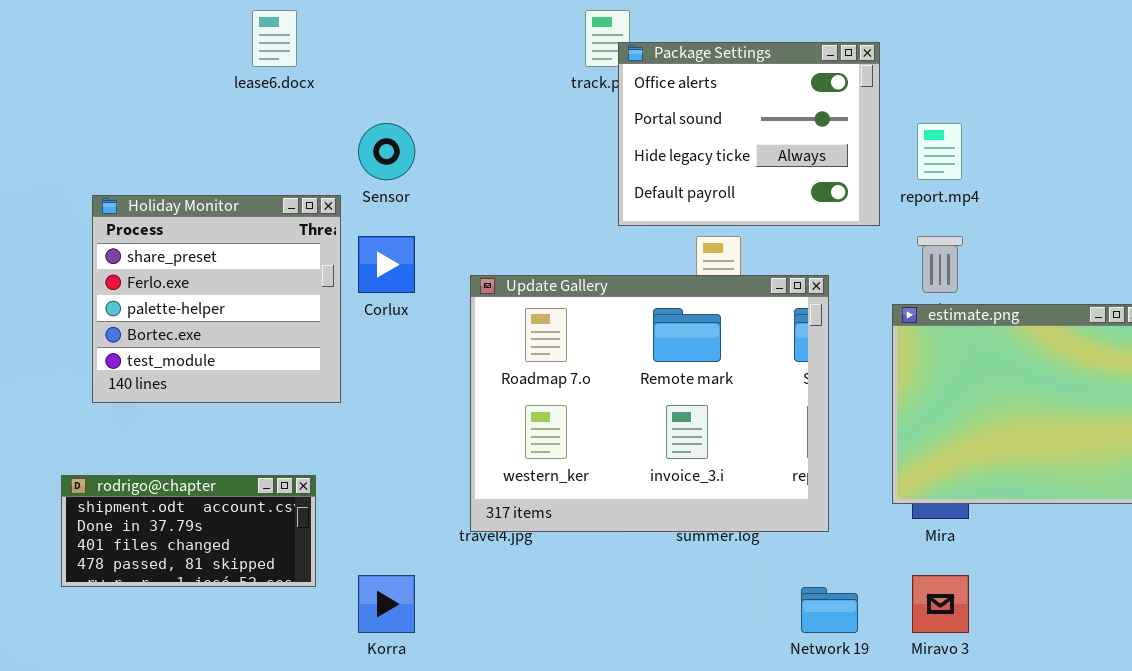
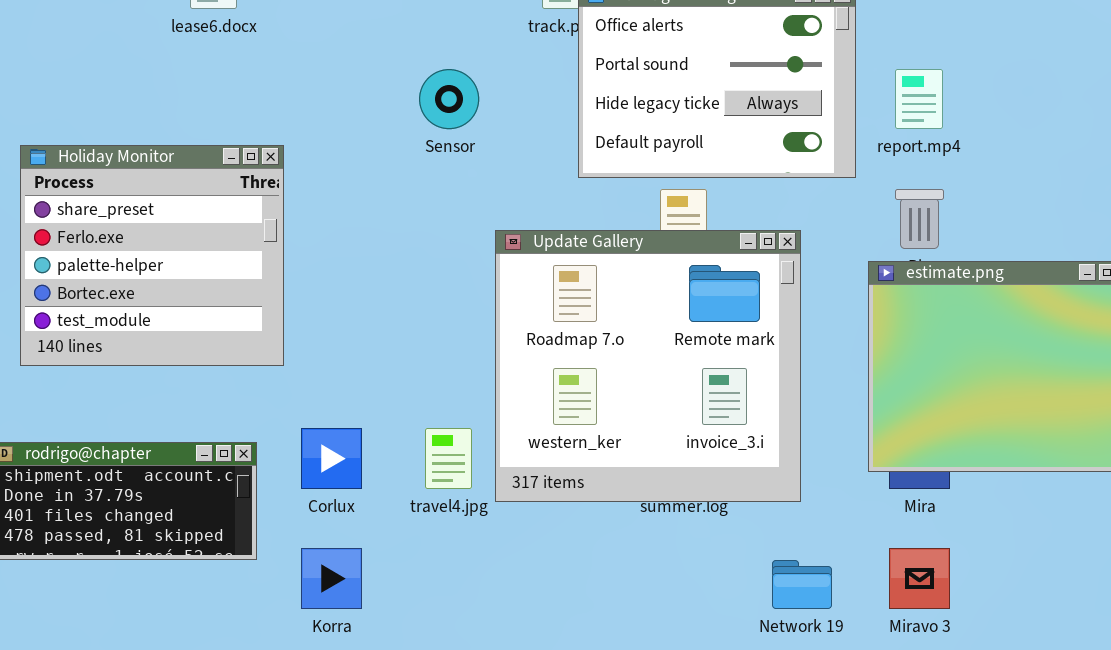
Sensor: [358,123,415,180] -> [419,69,479,129], moved
Corlux: [358,236,415,293] -> [301,428,362,489], moved
Update Gallery: [470,275,829,532] -> [495,230,801,502], resized

